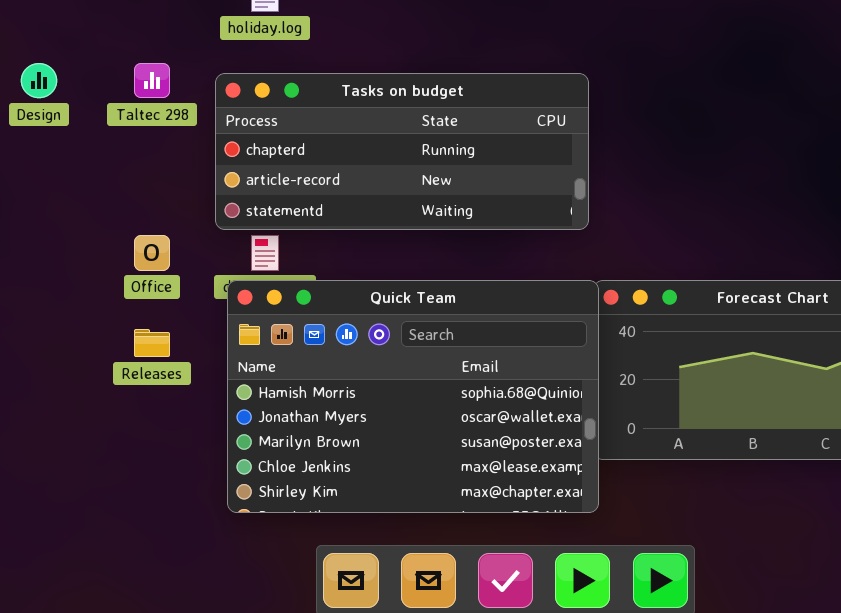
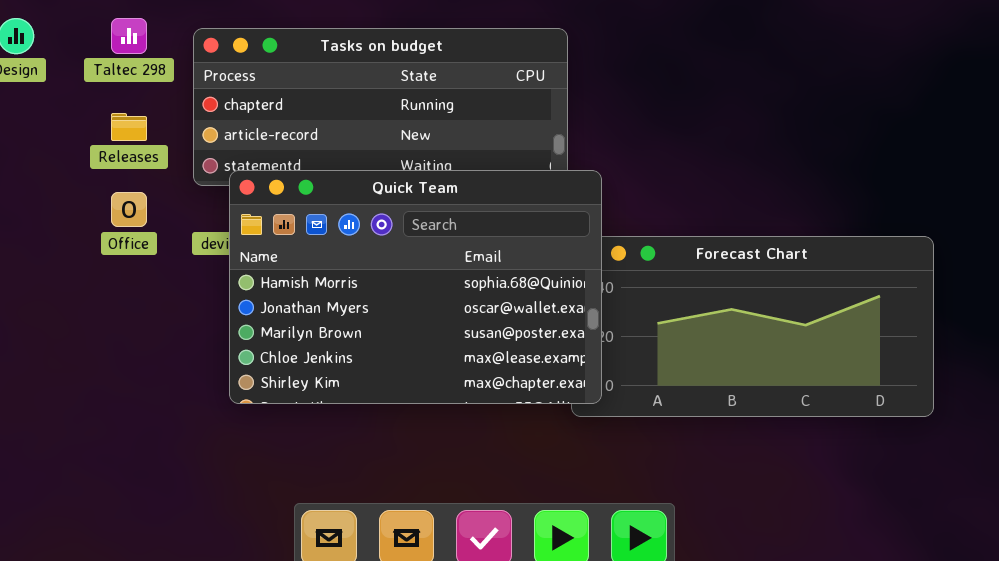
Quick Team: [227,280,599,513] -> [229,170,602,404], moved
Releases: [134,329,170,357] -> [111,113,147,141], moved

